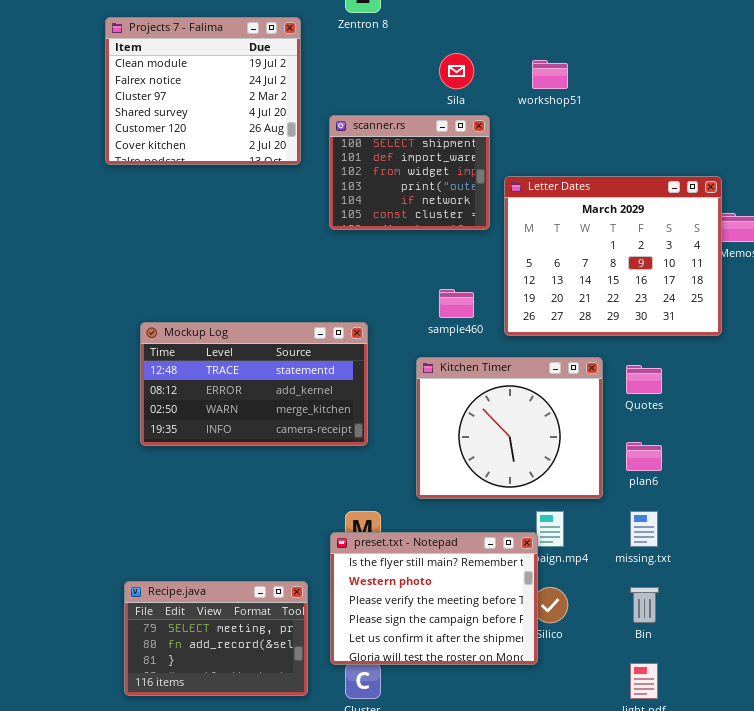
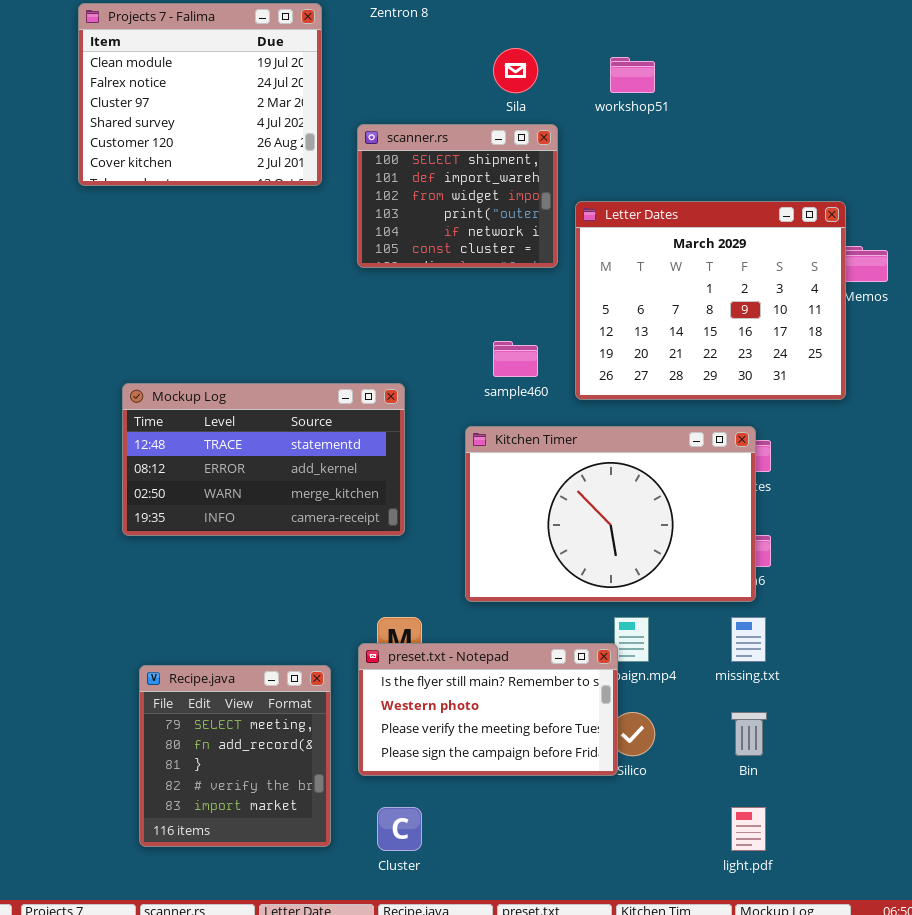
Kitchen Timer: [416,357,603,499] -> [465,426,756,602], resized
preset.txt - Notepad: [330,532,538,665] -> [358,643,618,776], resized
Recipe.java: [124,581,308,696] -> [139,665,331,847], resized

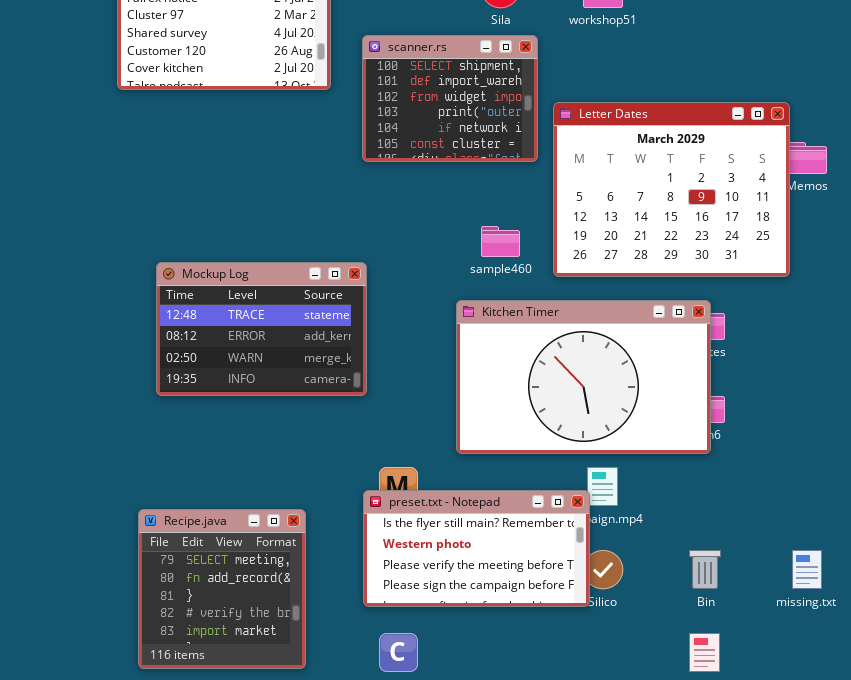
Mockup Log: [122,383,405,536] -> [156,262,367,396], resized
missing.txt: [731,617,766,662] -> [792,550,822,589], moved
Recipe.java: [139,665,331,847] -> [138,509,306,669], moved

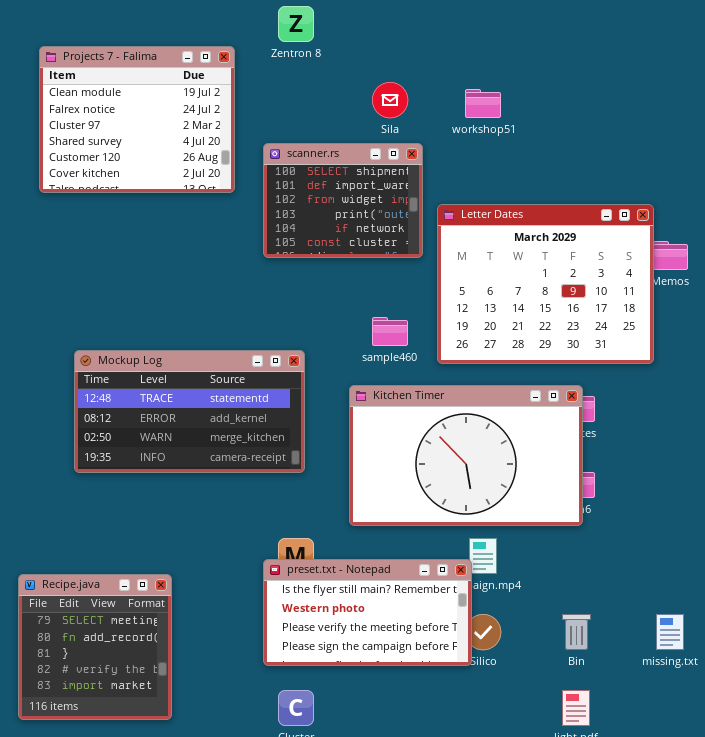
Mockup Log: [156,262,367,396] -> [74,350,305,473], resized
Recipe.java: [138,509,306,669] -> [18,574,172,720], moved

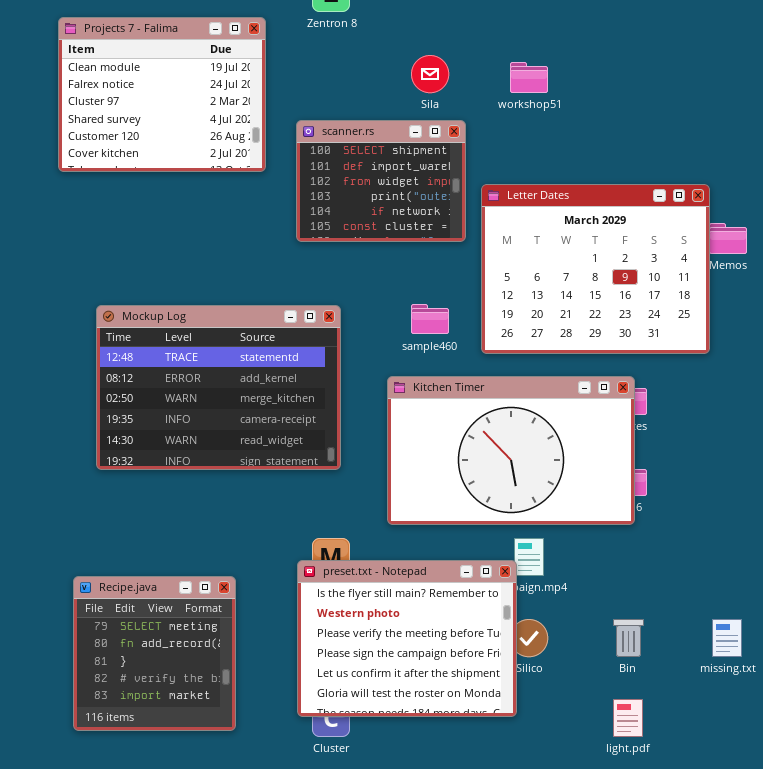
Mockup Log: [74,350,305,473] -> [96,305,341,470], resized
preset.txt - Notepad: [263,559,472,666] -> [297,560,517,717], resized
Recipe.java: [18,574,172,720] -> [73,576,236,731], moved

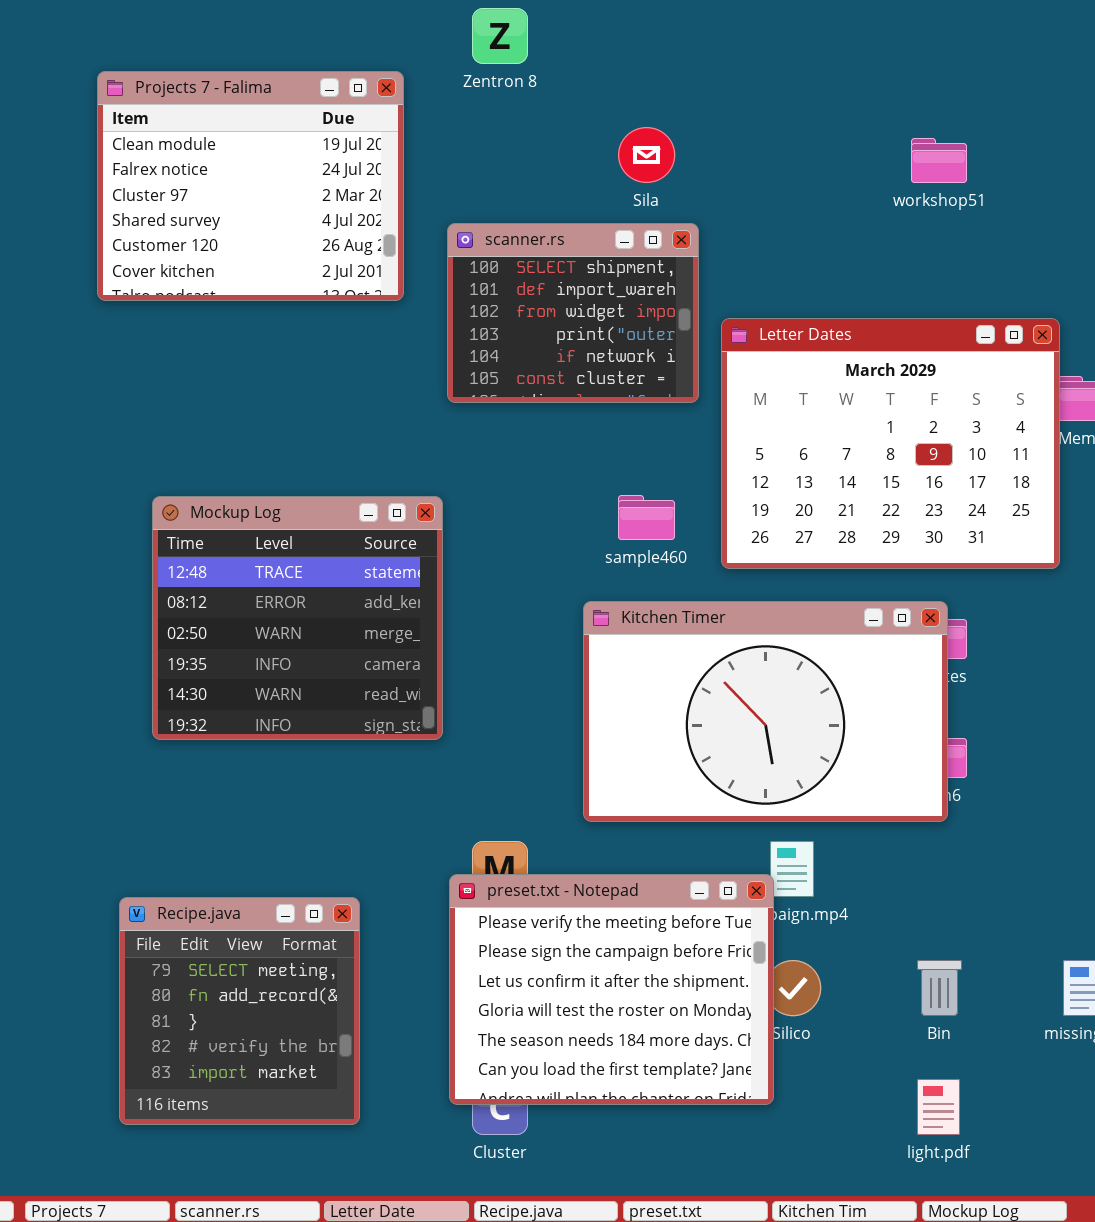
workshop51: [510,62,548,93] -> [911,138,967,183], moved
Mockup Log: [96,305,341,470] -> [152,496,443,740], resized
preset.txt - Notepad: [297,560,517,717] -> [449,874,774,1105], scrolled down 2 rows

